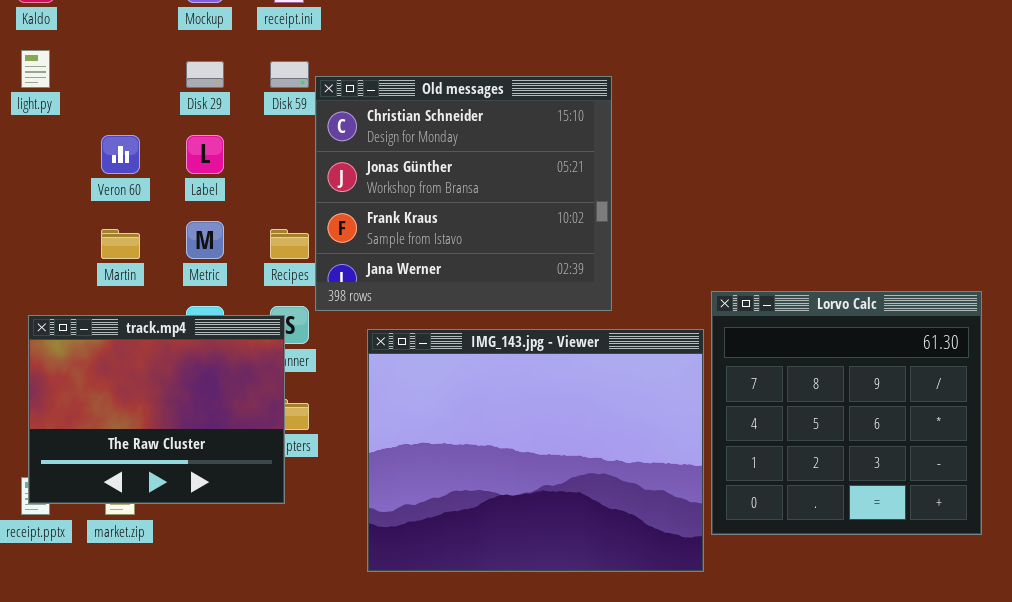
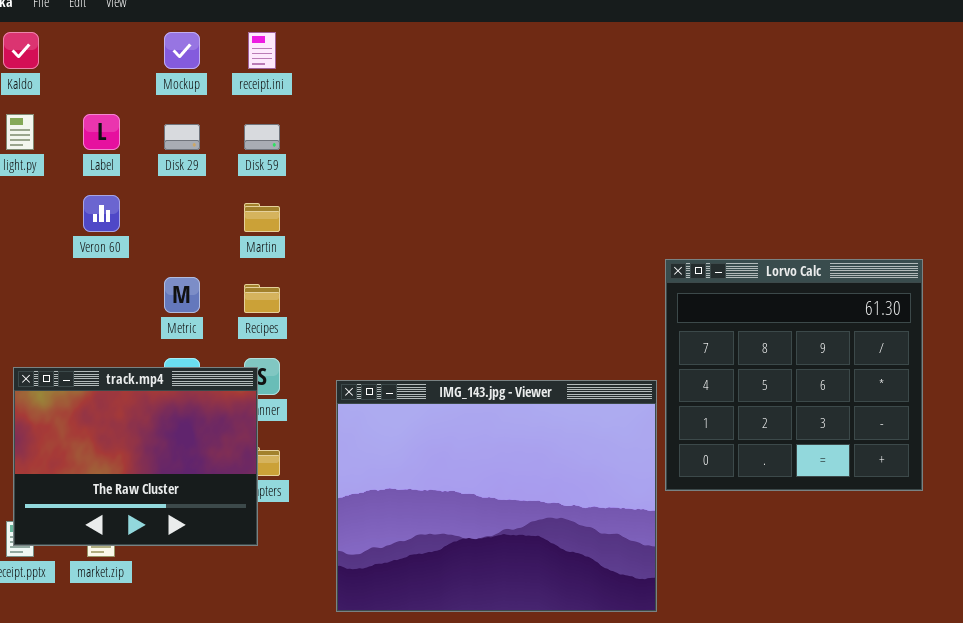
Old messages: [315,76,612,311] -> none, closed
Label: [186,135,224,174] -> [83,114,120,150], moved
Martin: [101,229,140,259] -> [244,203,280,232], moved
Lorvo Calc: [711,291,982,535] -> [665,259,923,491], moved

